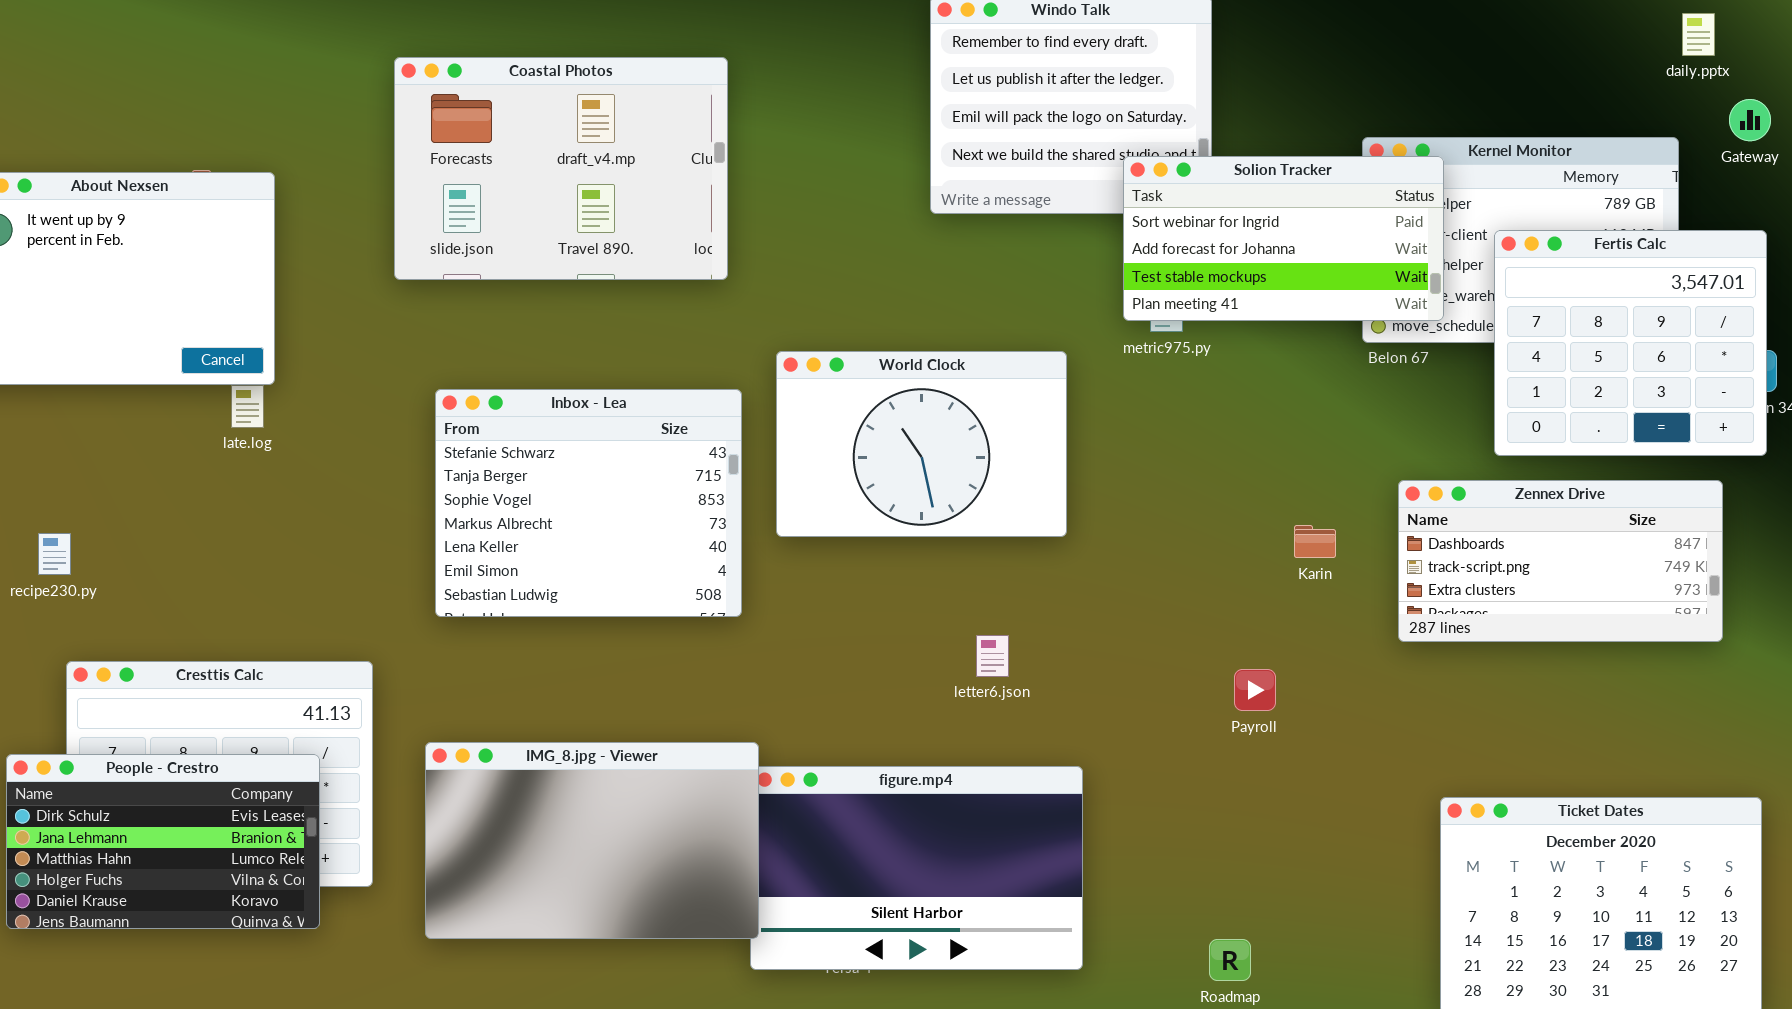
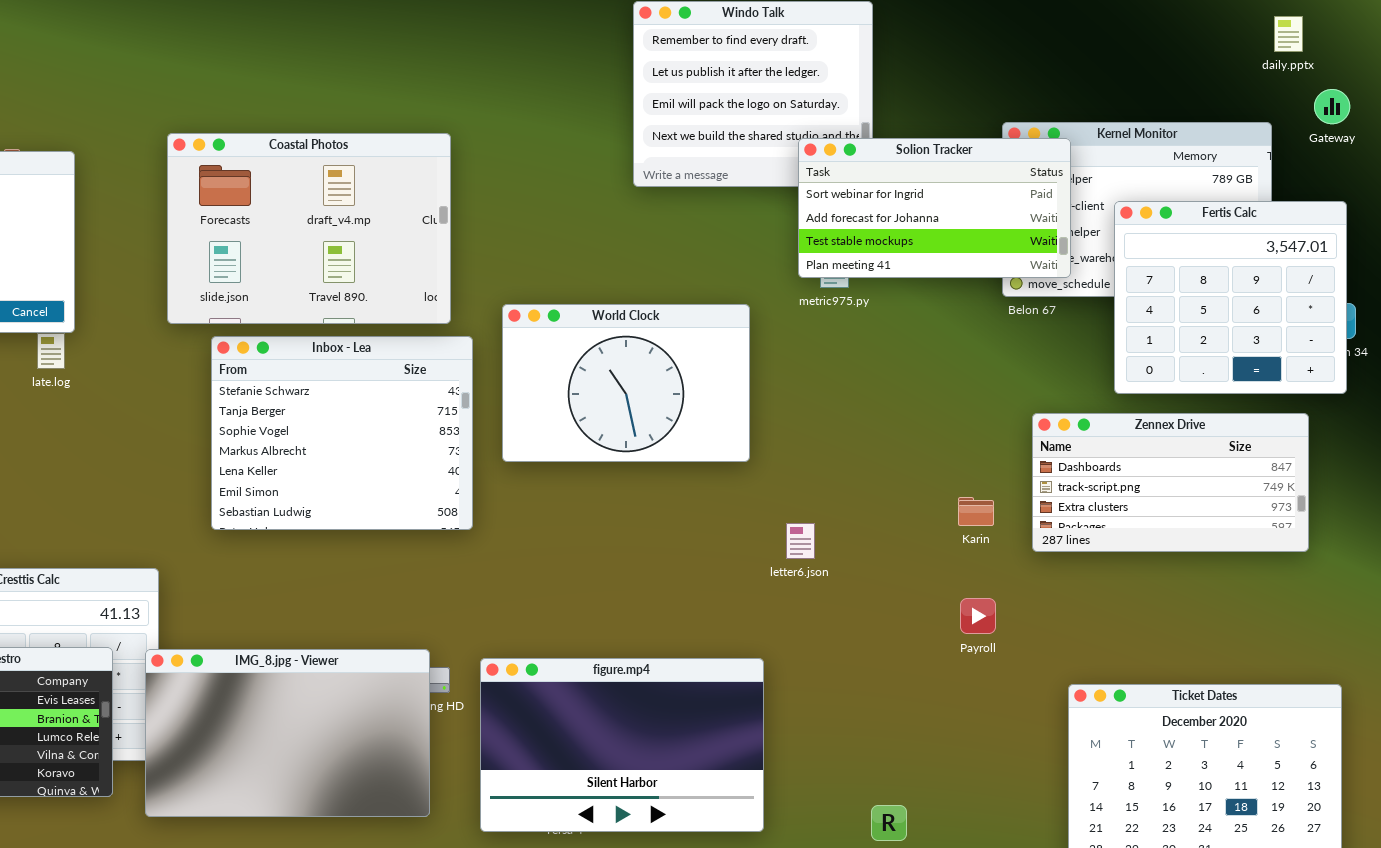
Coastal Photos: [394,57,728,280] -> [167,133,451,324], moved
Karin: [1294,525,1336,558] -> [958,497,994,526], moved
letter6.json: [976,635,1009,677] -> [786,523,815,559], moved
Payroll: [1234,669,1276,711] -> [960,598,996,634], moved
IMG_8.jpg - Viewer: [425,742,759,939] -> [145,649,430,817], moved

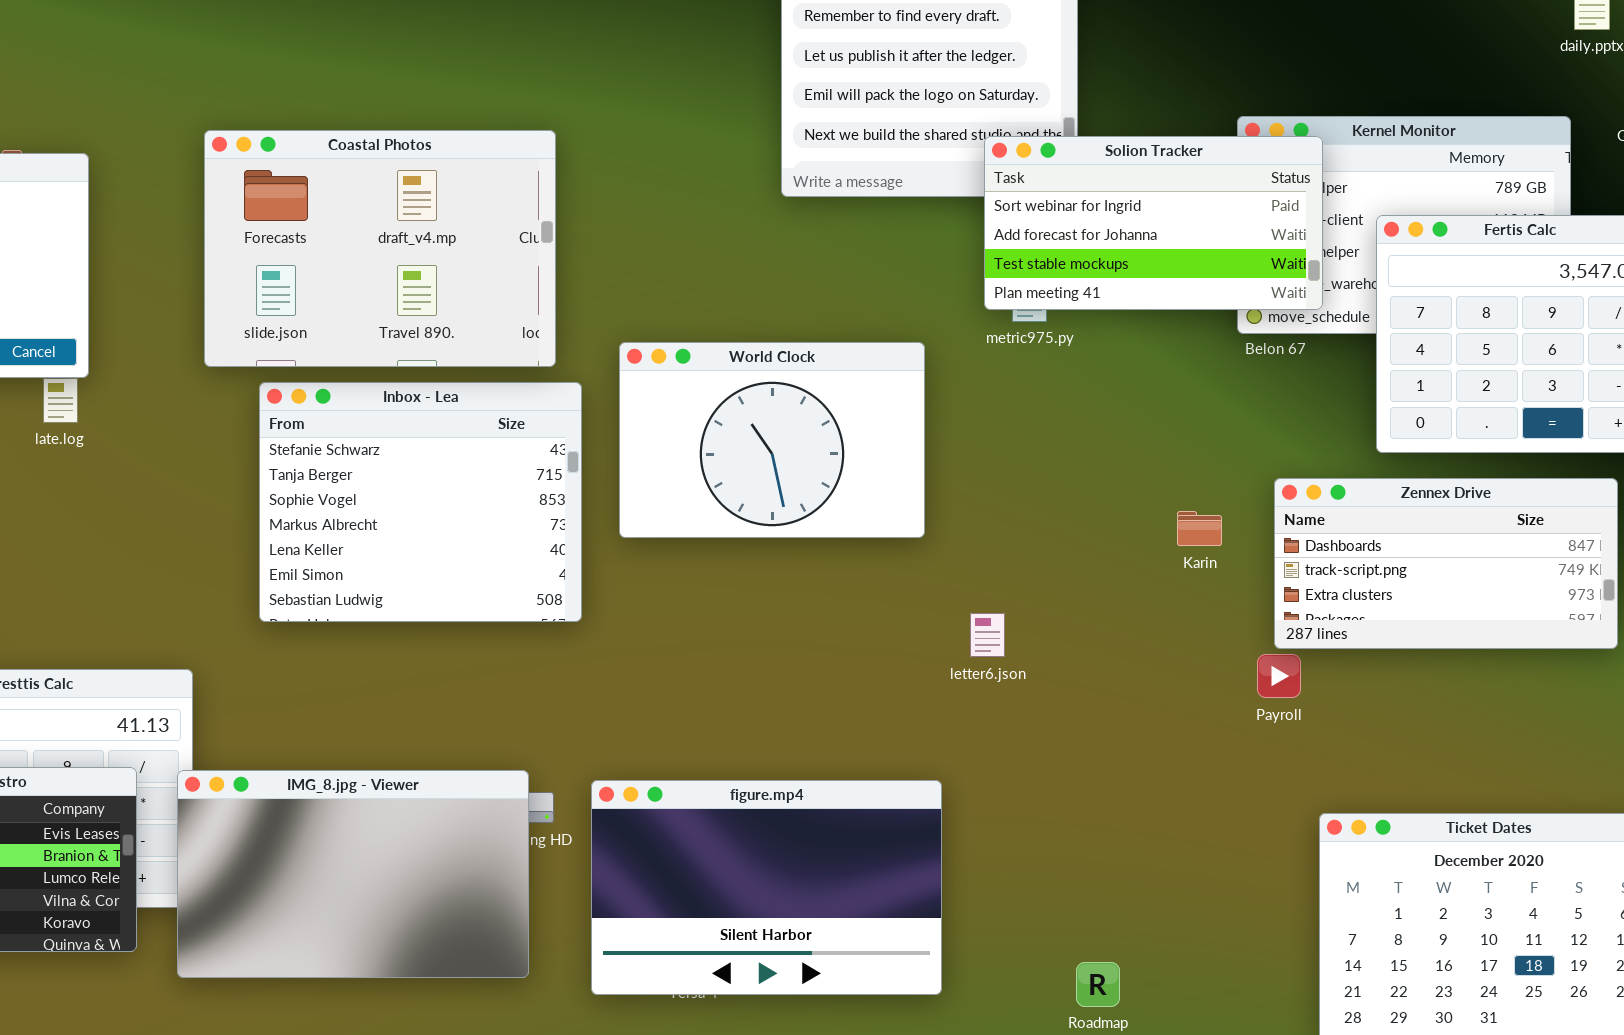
Karin: [958,497,994,526] -> [1177,511,1222,546], moved
Payroll: [960,598,996,634] -> [1257,654,1301,698], moved

